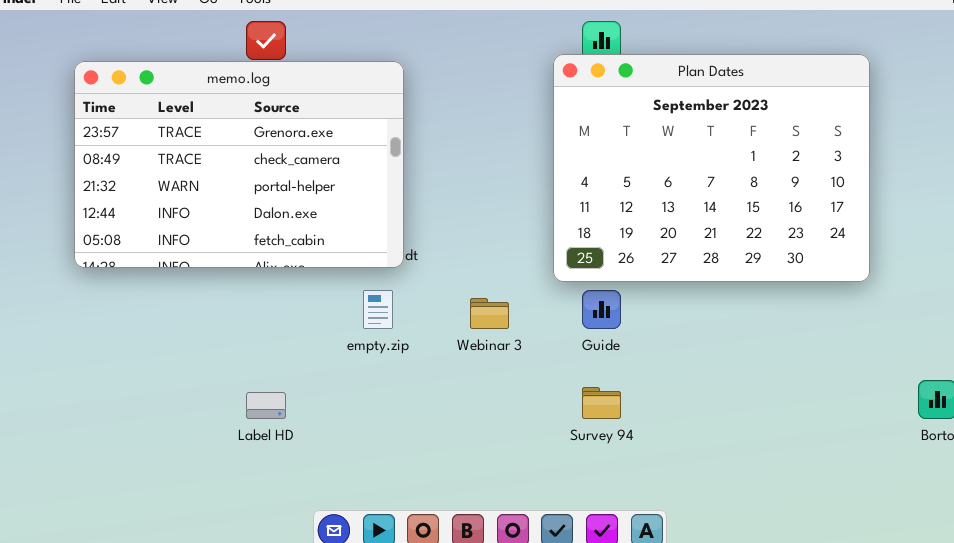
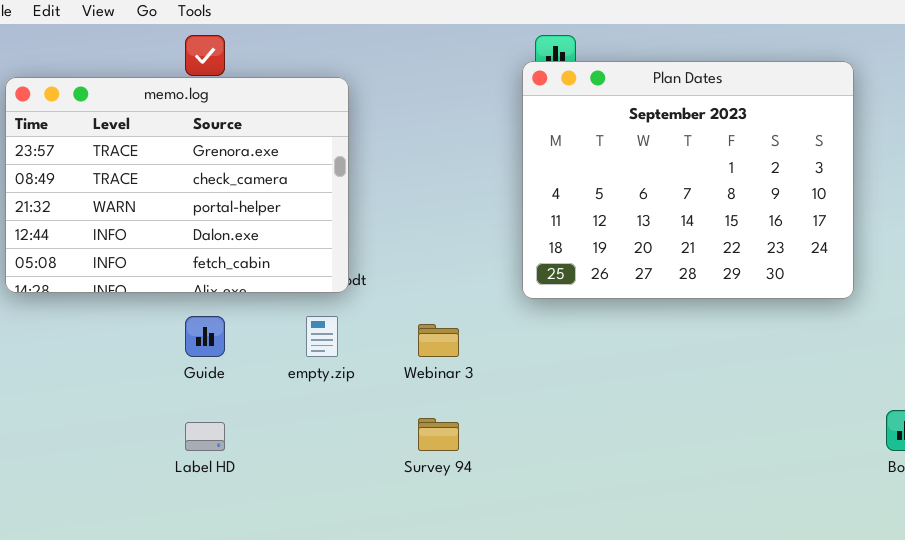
Plan Dates: [553,54,870,282] -> [522,61,854,299], moved
Guide: [582,290,621,329] -> [185,316,225,357], moved
Survey 94: [582,387,621,419] -> [418,418,459,451], moved

